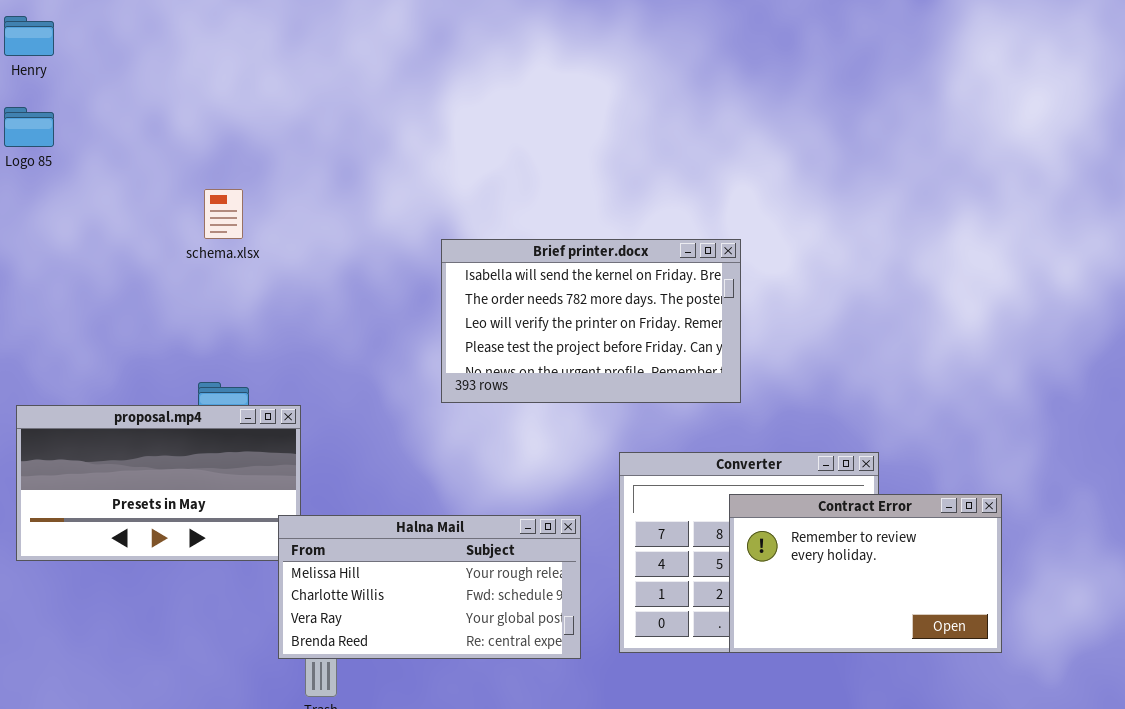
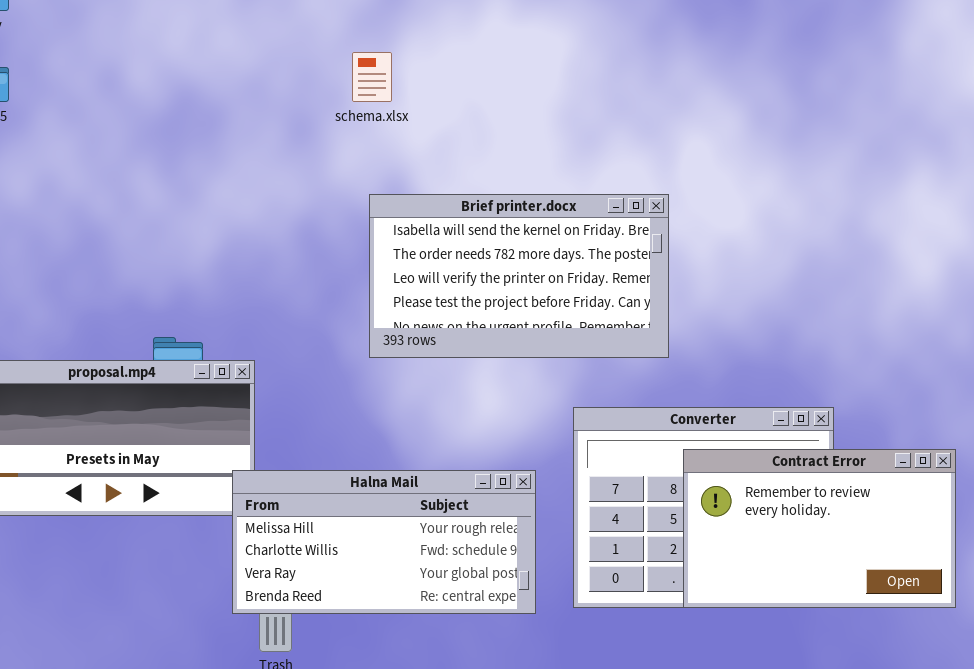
schema.xlsx: [204,189,243,239] -> [352,52,392,102], moved
Brief printer.docx: [441,239,741,403] -> [369,194,669,358], moved

